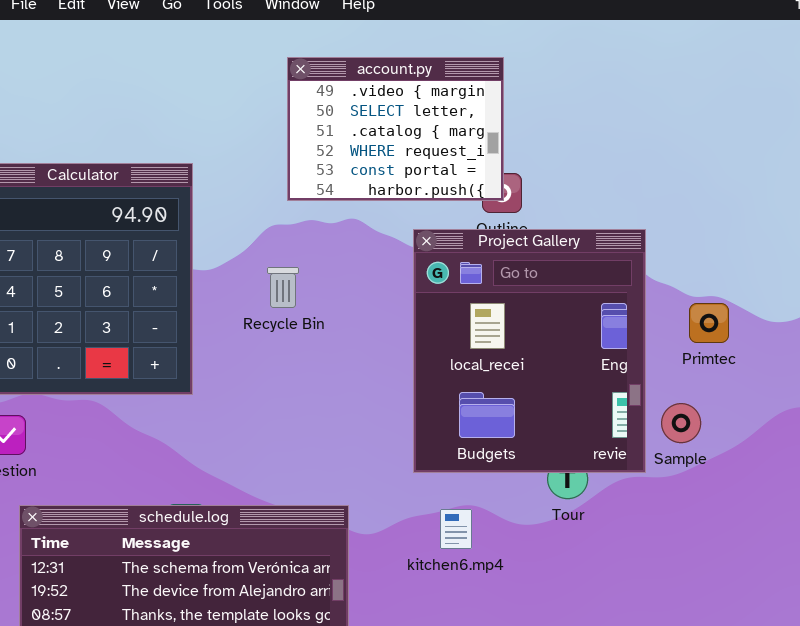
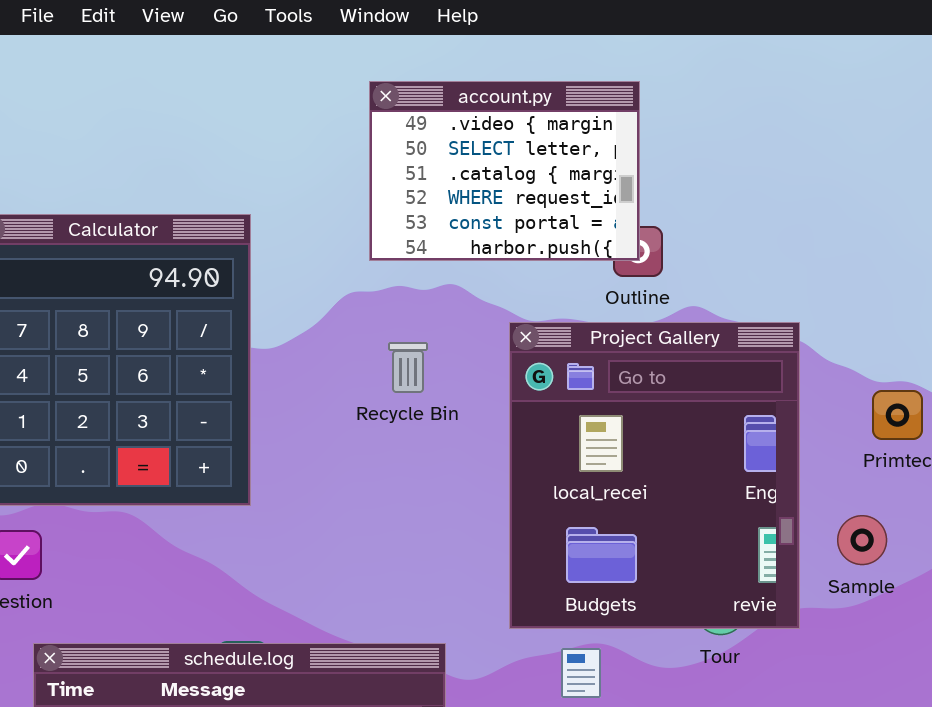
Project Gallery: [413,229,646,473] -> [509,322,800,629], moved
Recycle Bin: [267,267,299,308] -> [388,342,428,393], moved

